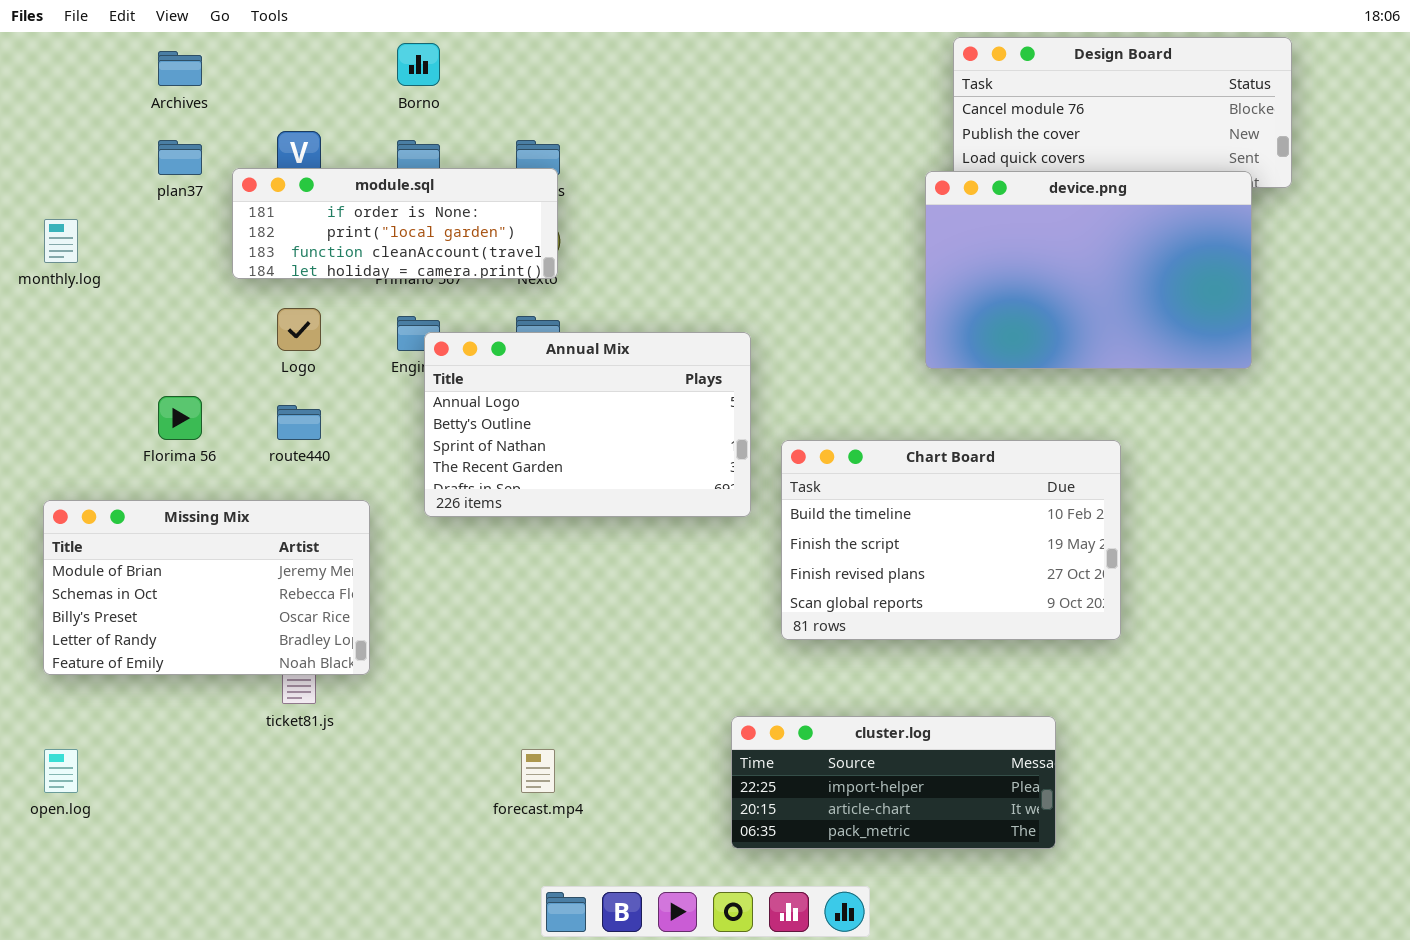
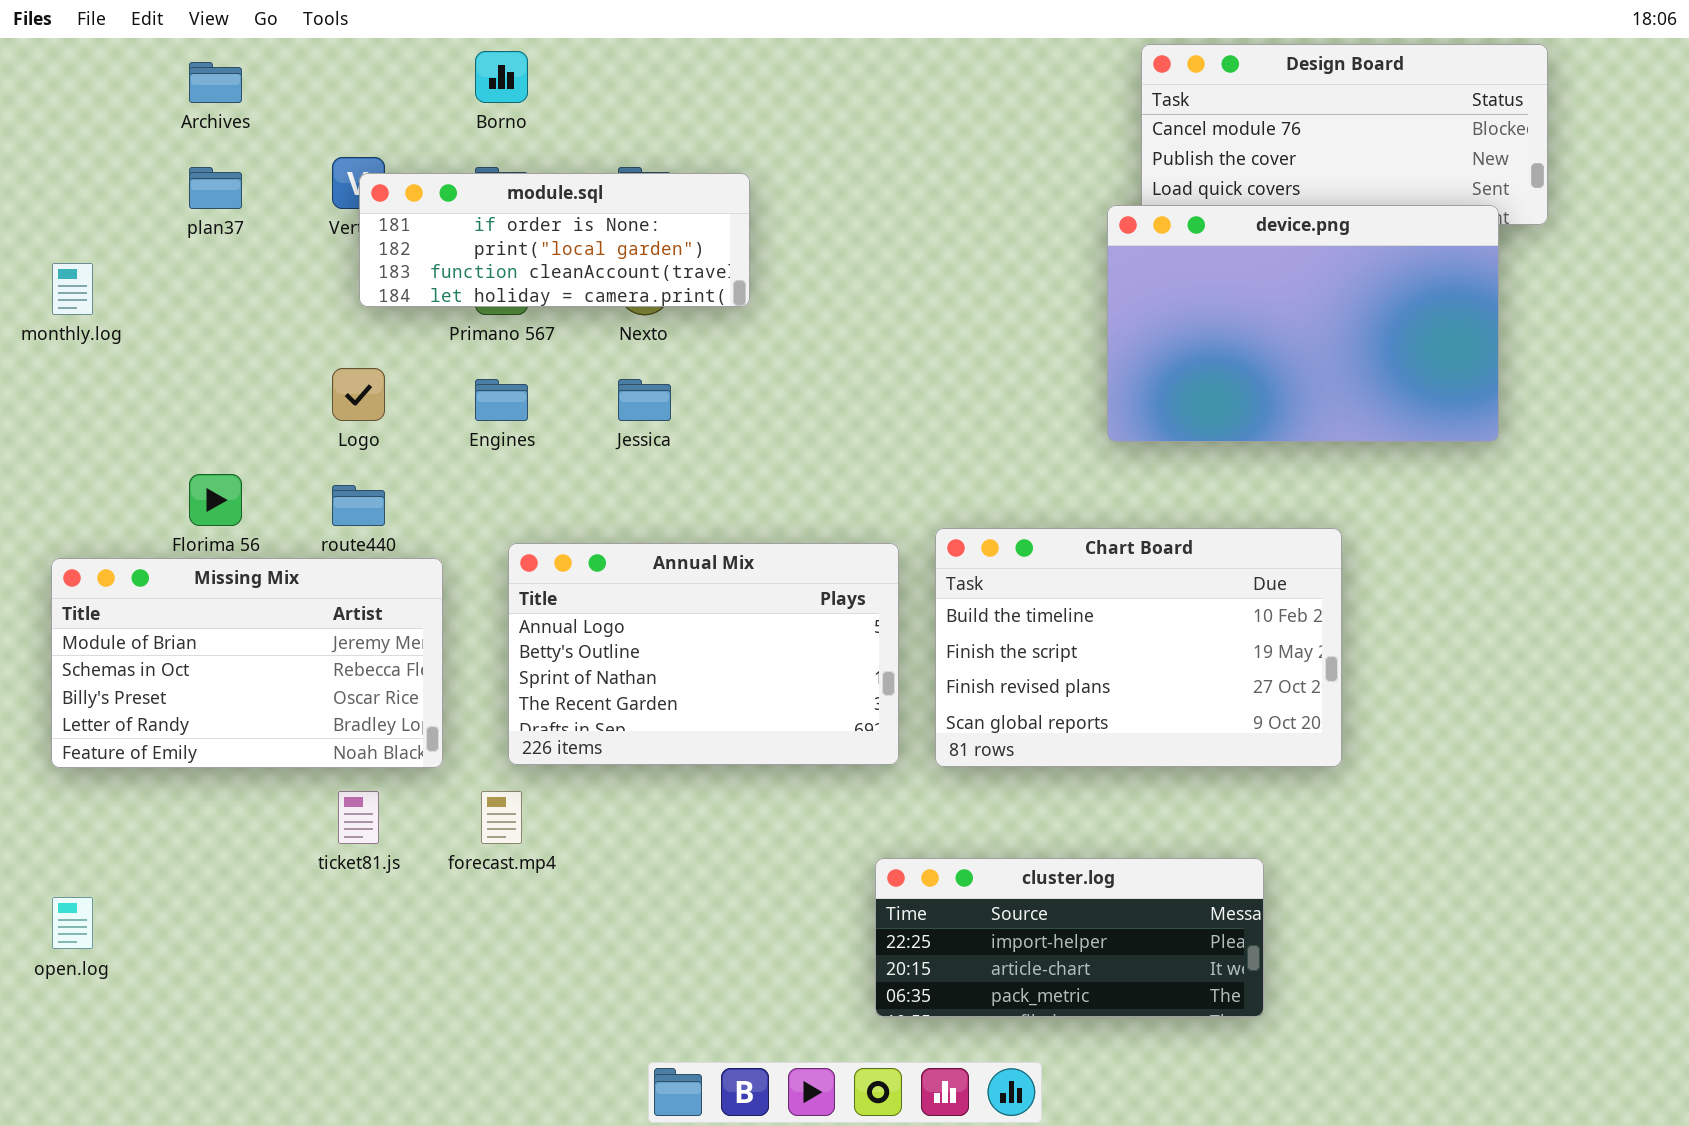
module.sql: [232,168,558,279] -> [359,173,750,307], moved
Annual Mix: [424,332,751,517] -> [508,543,899,765], moved
Missing Mix: [43,500,370,675] -> [51,558,443,768], moved
forecast.mp4: [521,749,555,793] -> [481,791,522,844], moved

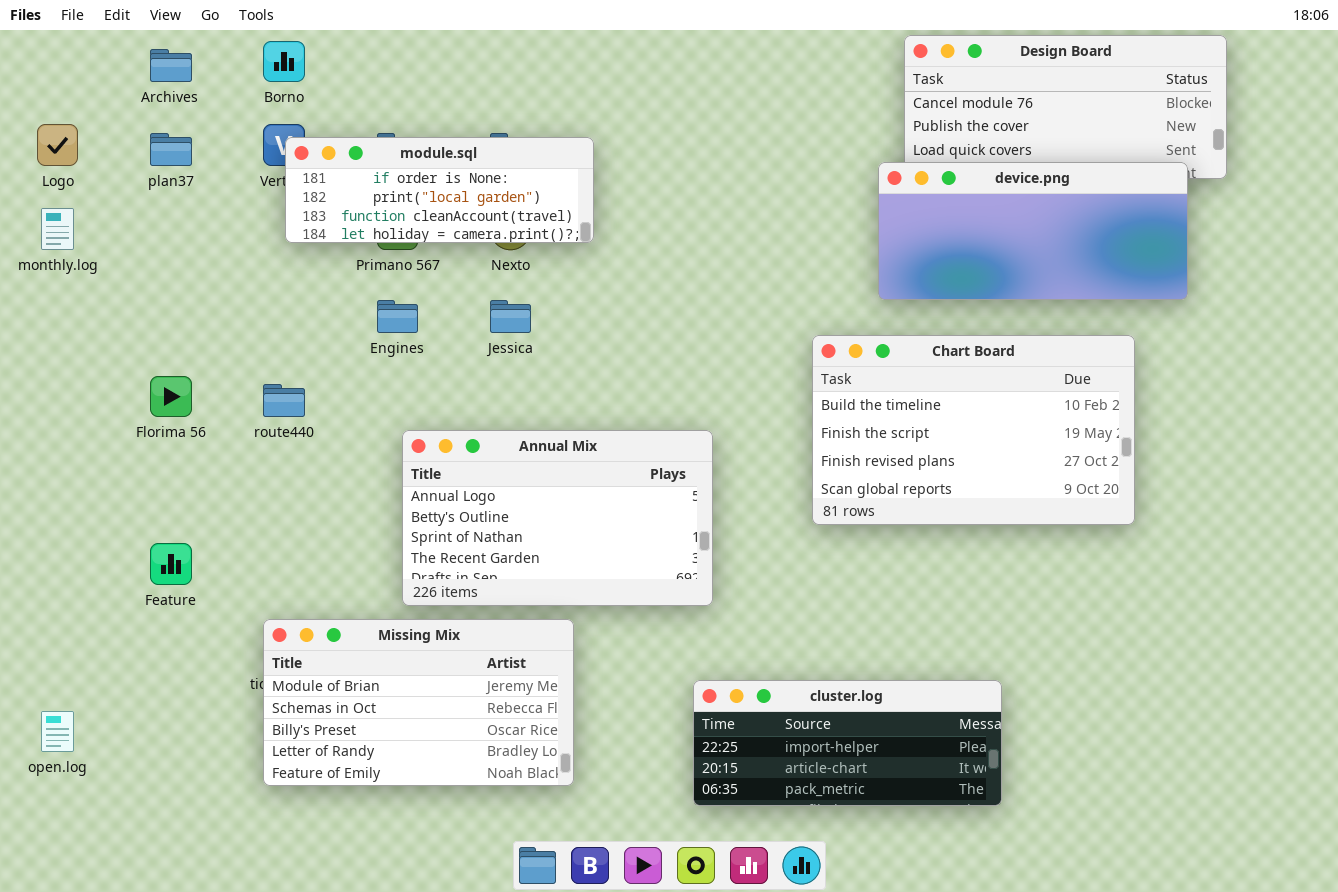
Borno: [475,51,528,103] -> [263,41,305,82], moved
device.png: [1107,205,1499,442] -> [878,162,1188,300], resized
Logo: [332,368,385,421] -> [37,124,78,166], moved
Chart Board: [935,528,1342,767] -> [812,335,1135,525], moved
Missing Mix: [51,558,443,768] -> [263,619,574,786], moved

